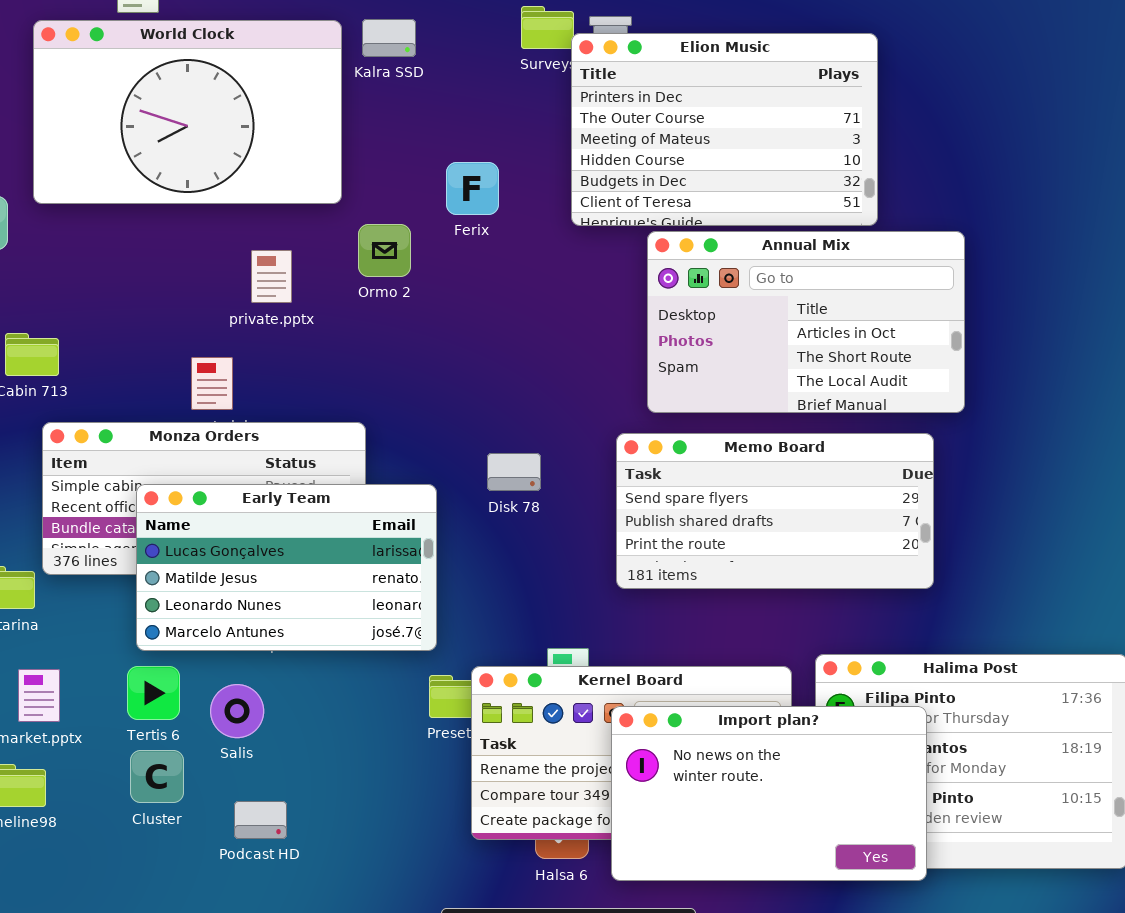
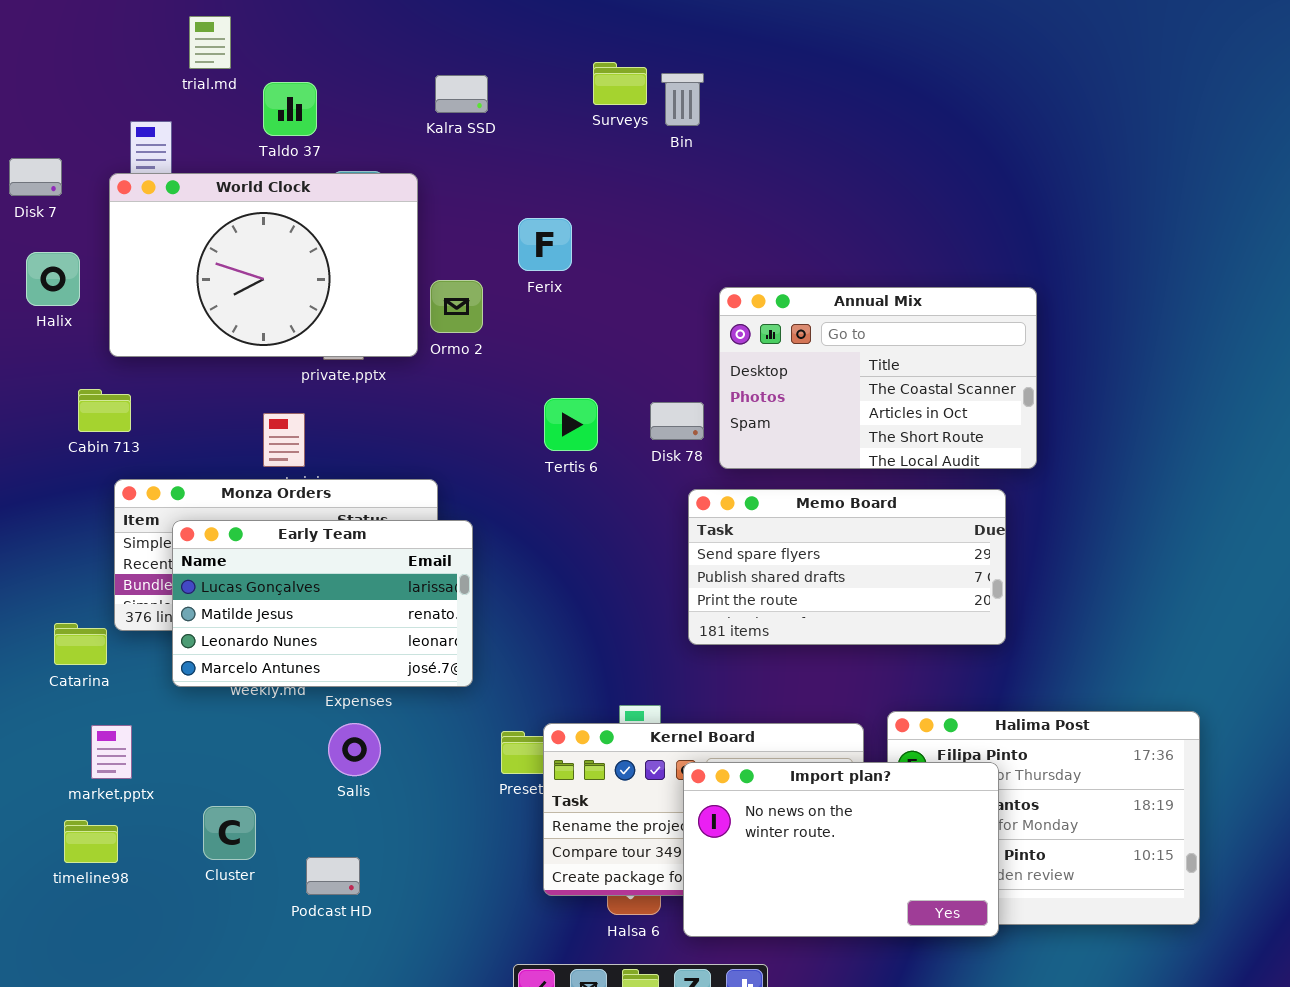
World Clock: [33,20,342,204] -> [109,173,418,357], moved
Elion Music: [571,33,878,226] -> none, closed
Annual Mix: [647,231,965,413] -> [719,287,1037,469], scrolled up 1 row
Disk 78: [487,453,541,491] -> [650,402,704,440], moved
Early Team: [136,484,437,651] -> [172,520,473,687], moved
Tertis 6: [127,666,180,720] -> [544,398,598,451], moved
Salis: [210,684,264,738] -> [328,723,381,776], moved

